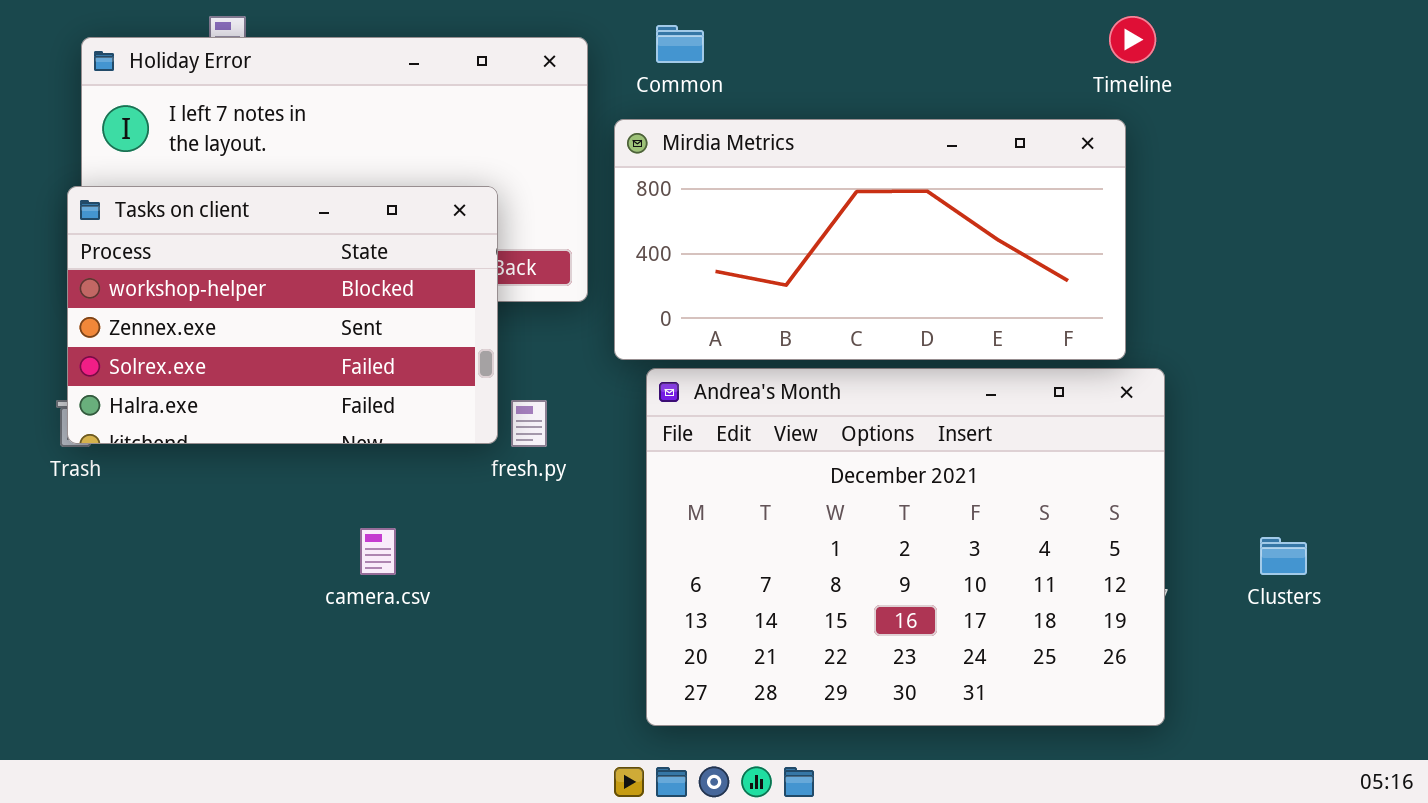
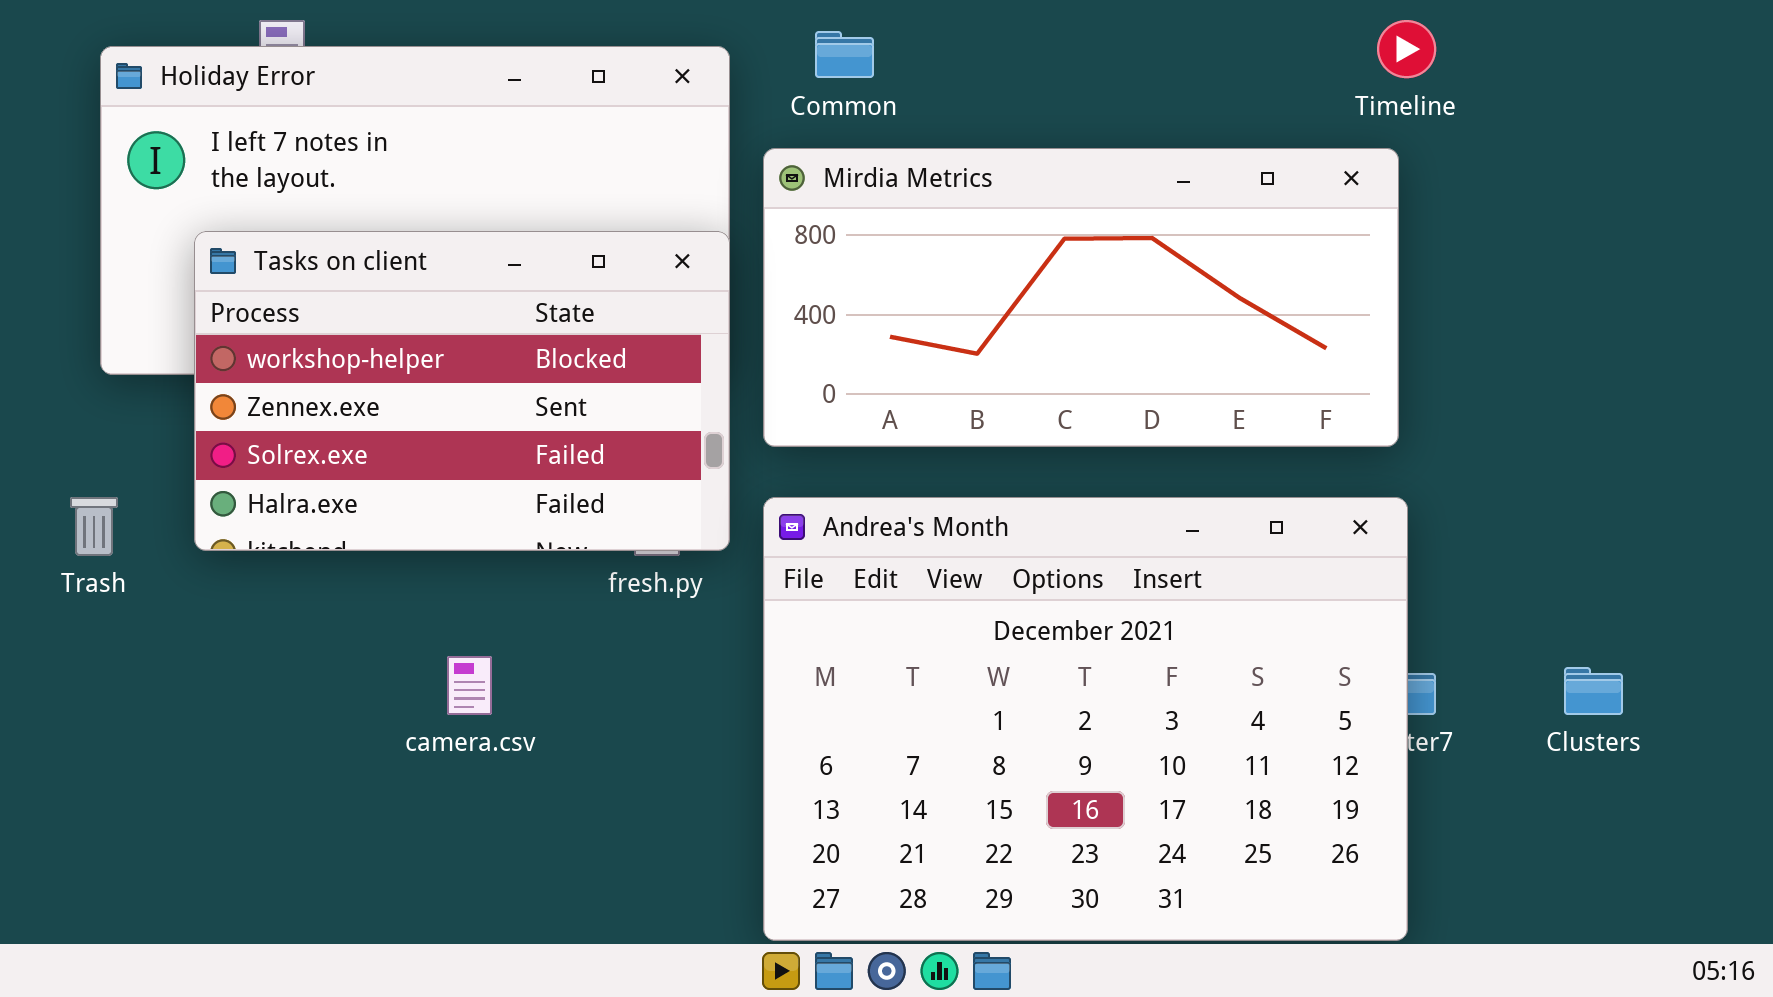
Tasks on client: [67,186,498,444] -> [194,231,730,551], moved
Andrea's Month: [646,368,1165,726] -> [763,497,1408,941], moved

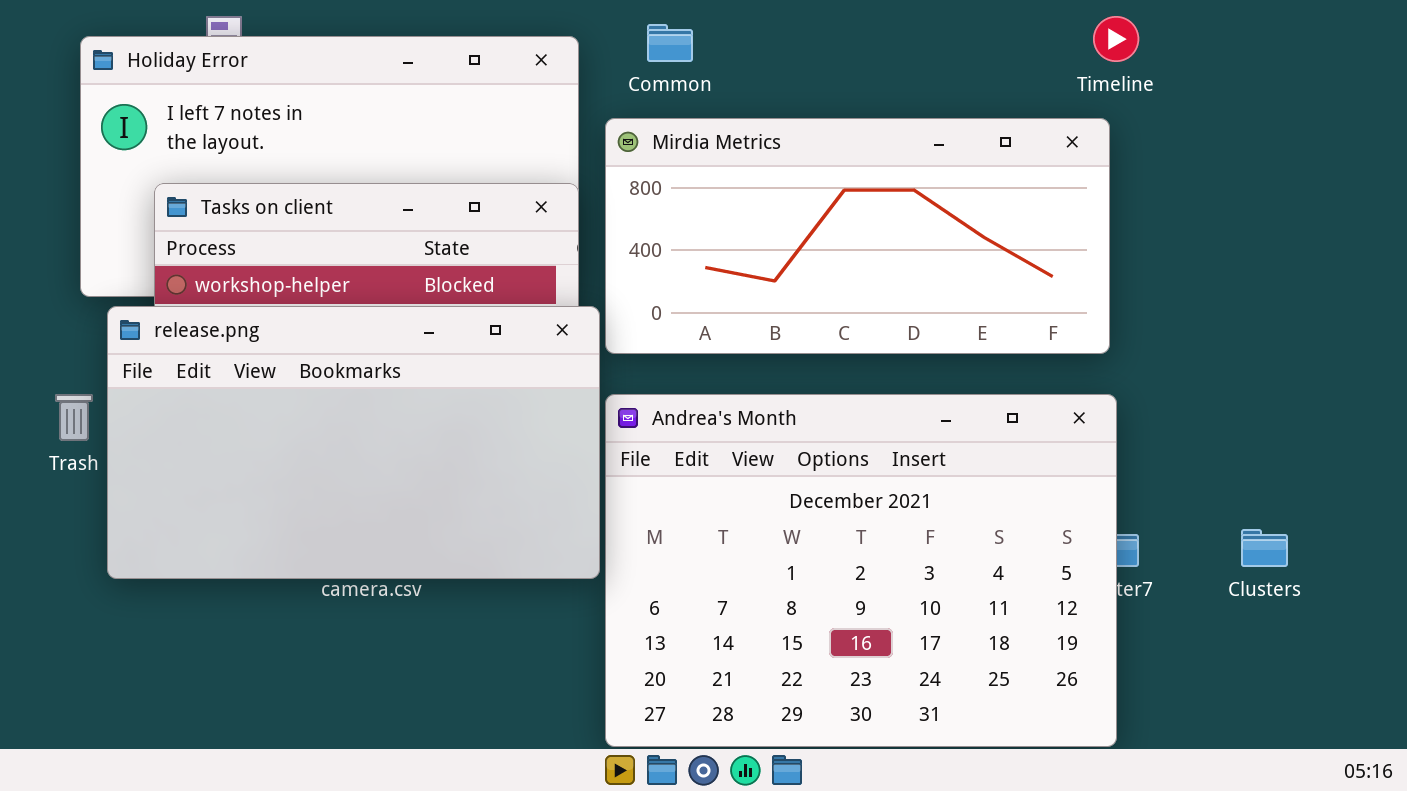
release.png: none -> [107,306,600,579], opened

